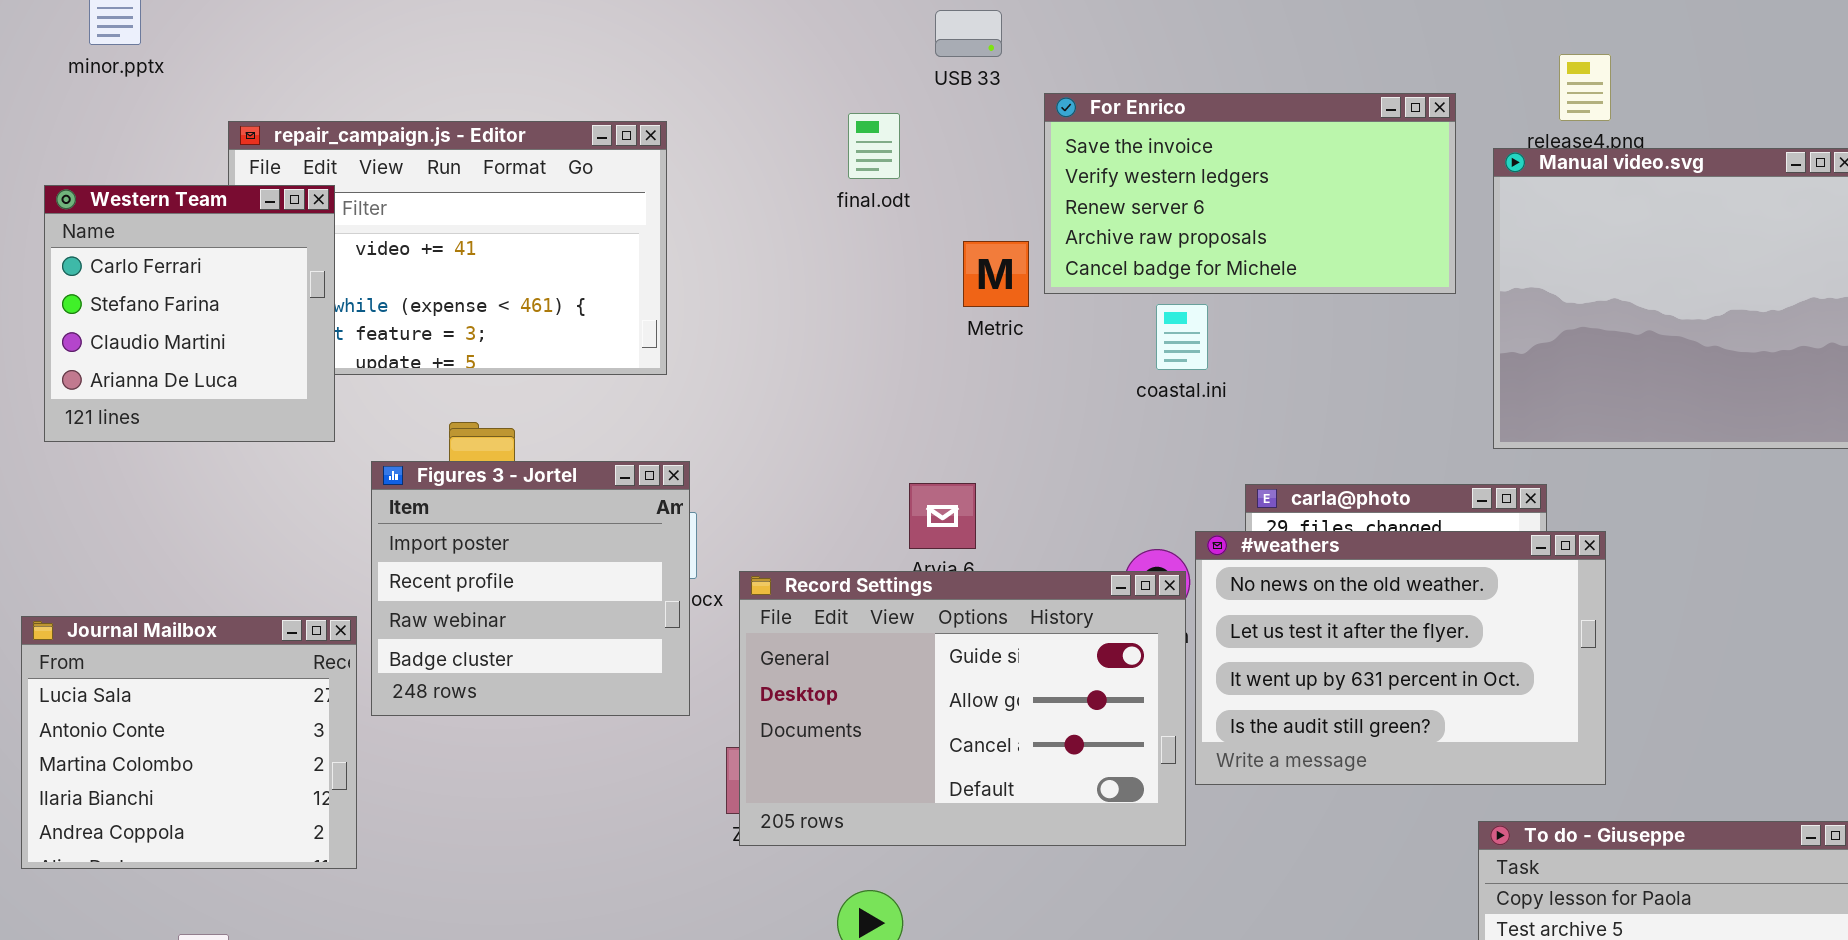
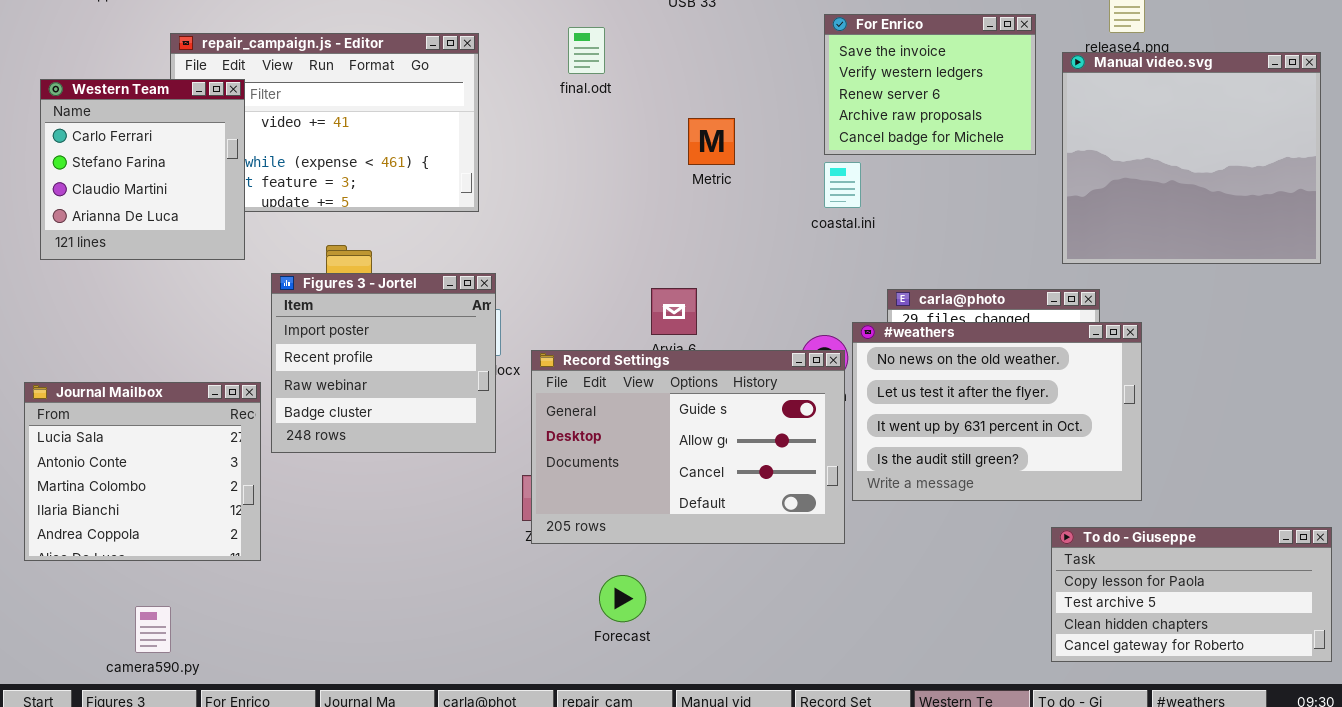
For Enrico: [1044,93,1456,294] -> [824,14,1036,155], resized
final.odt: [848,113,900,179] -> [568,27,605,74], moved

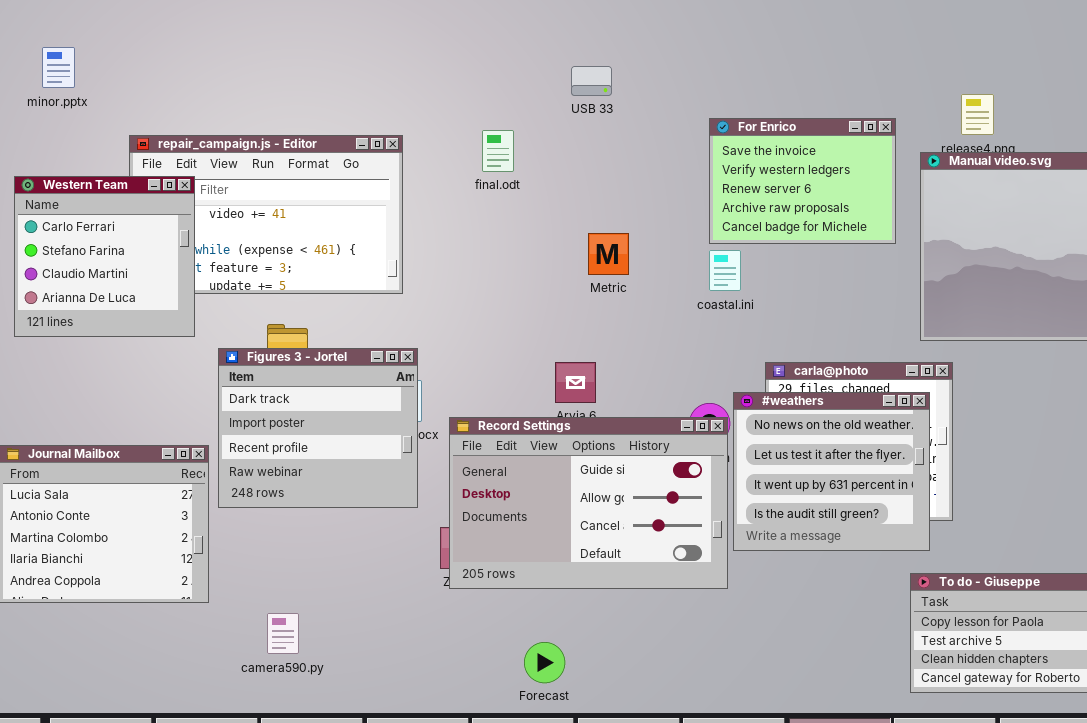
Metric: [688,118,735,165] -> [588,233,629,275], moved
Figures 3 - Jortel: [271,273,496,453] -> [218,348,418,508], scrolled up 1 row
#weathers: [852,322,1142,501] -> [733,392,930,551], resized
Forecast: [599,575,646,622] -> [524,642,565,683], moved
camera590.py: [135,606,171,653] -> [267,613,299,654], moved

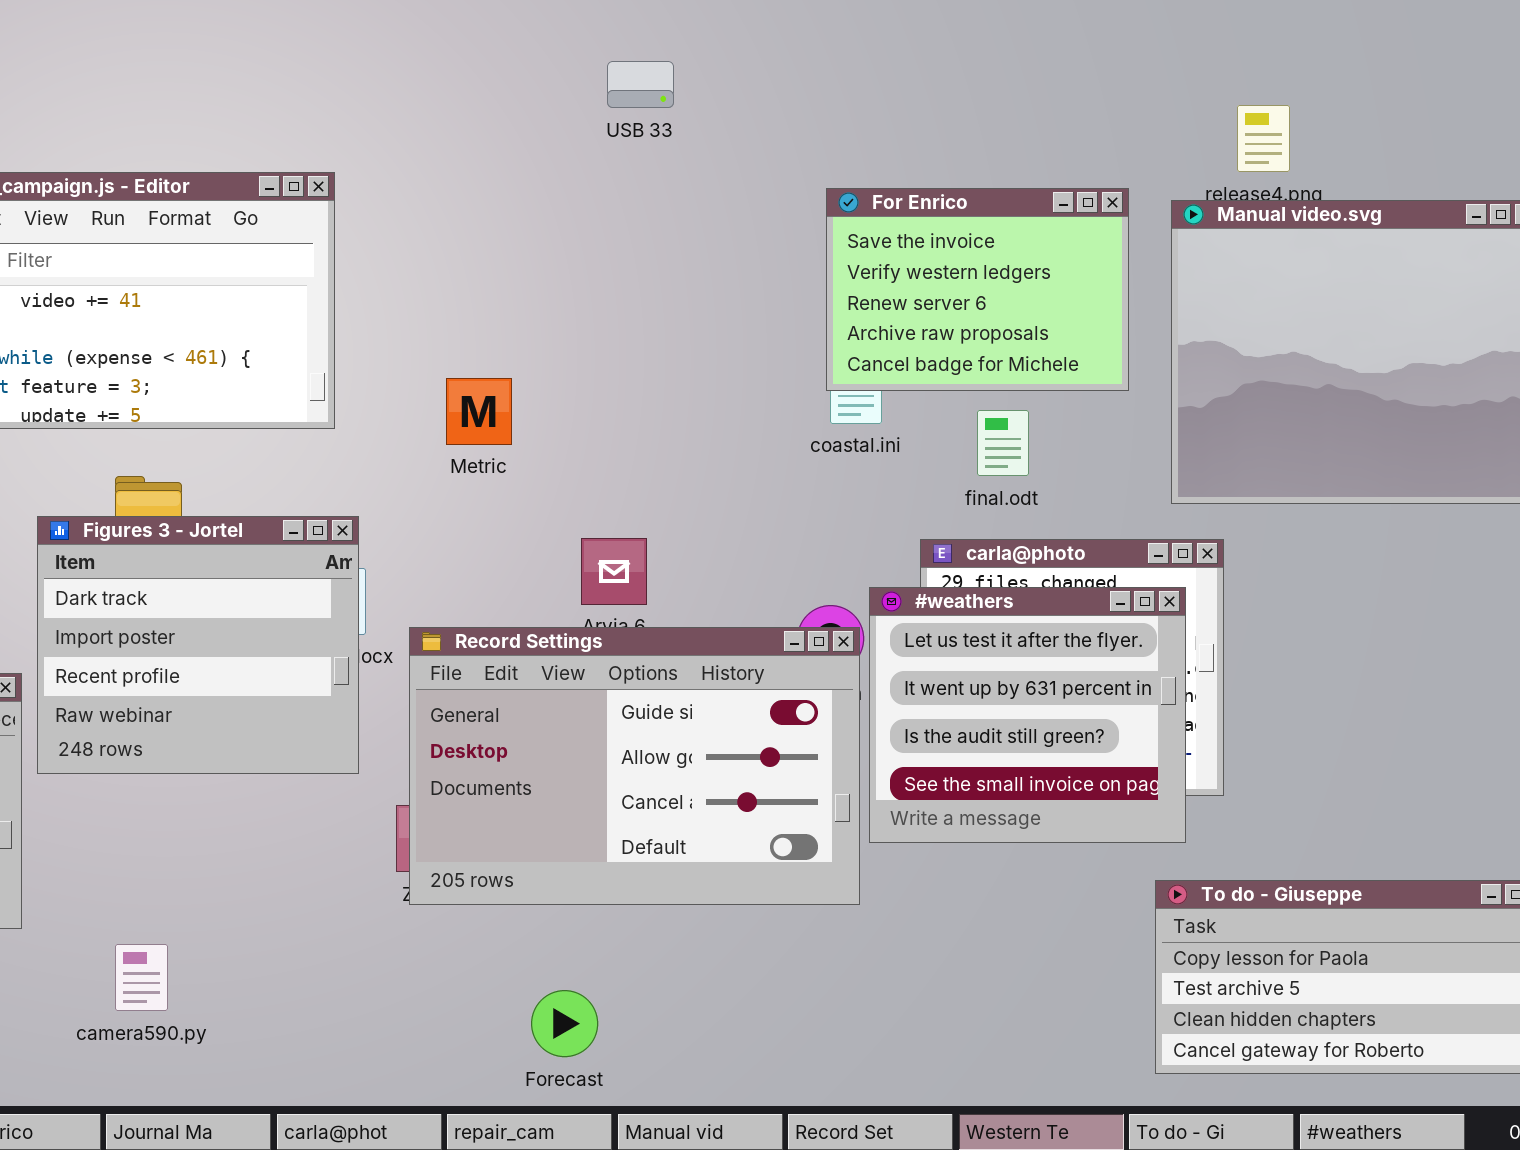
For Enrico: [709,118,896,244] -> [826,188,1129,391], moved
final.odt: [482,130,514,172] -> [977,410,1029,476], moved
Metric: [588,233,629,275] -> [446,378,512,445], moved
#weathers: [733,392,930,551] -> [869,587,1186,843], scrolled down 1 row

